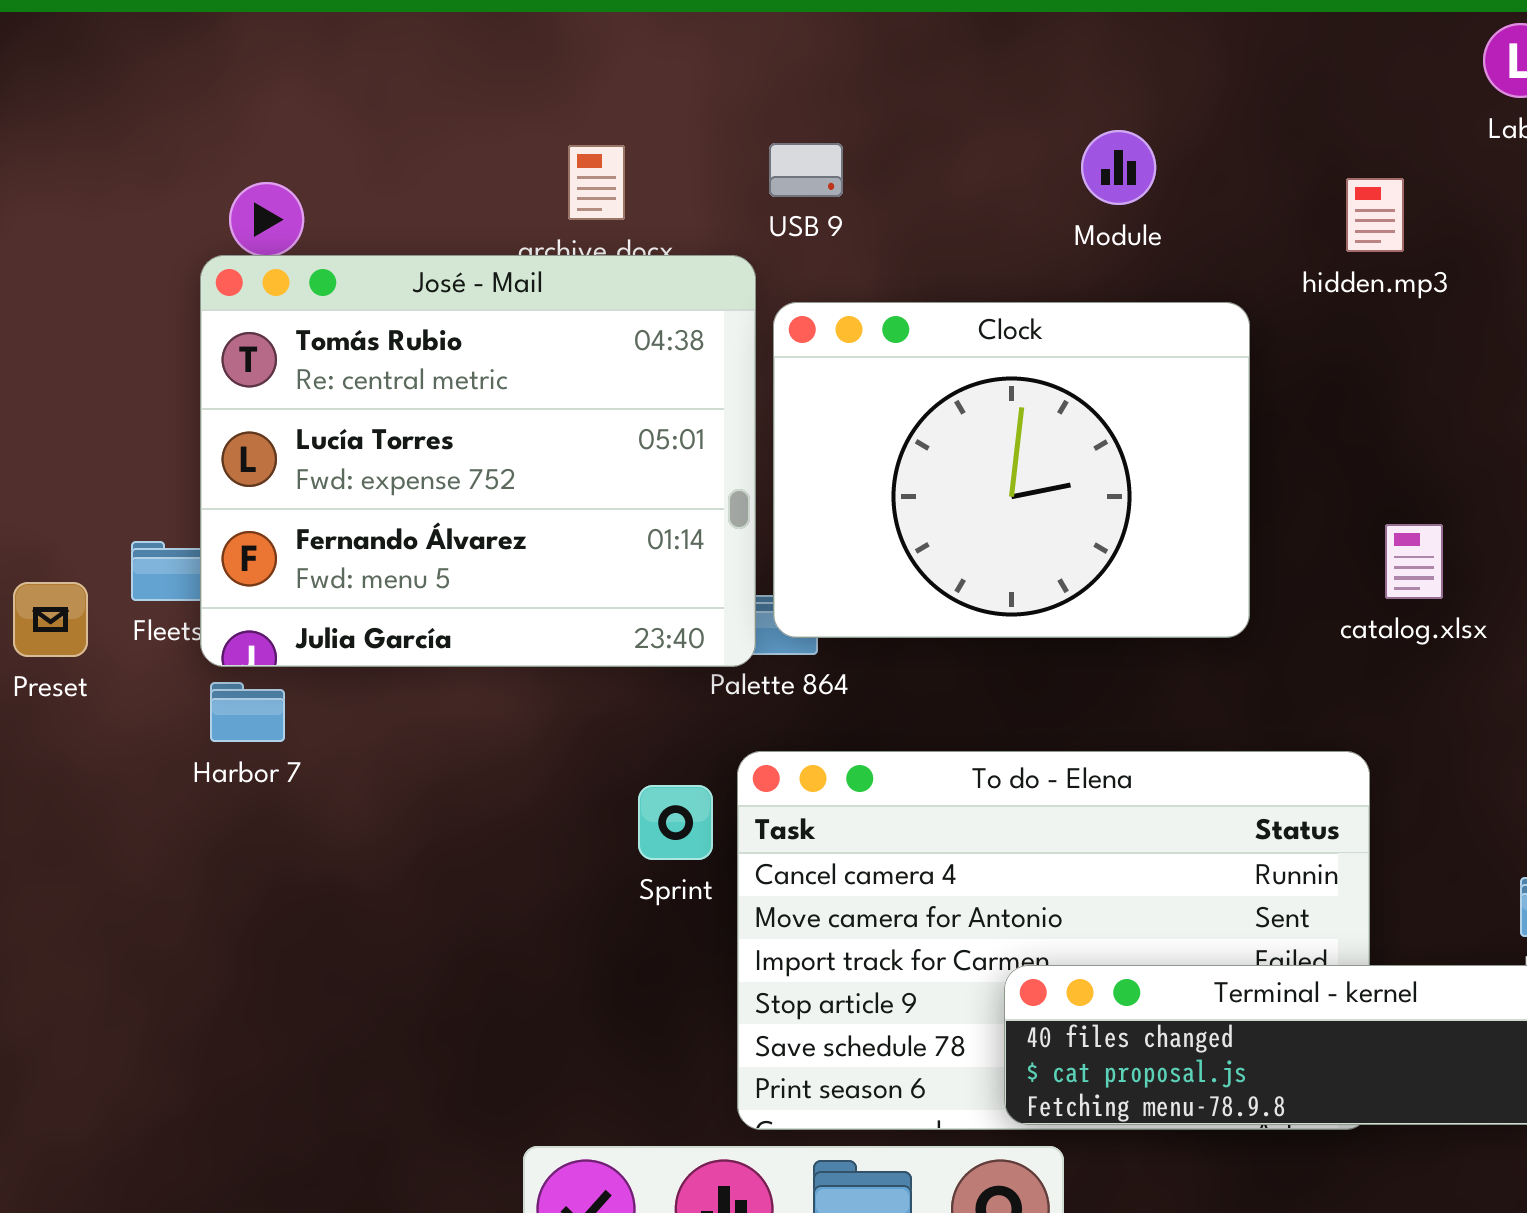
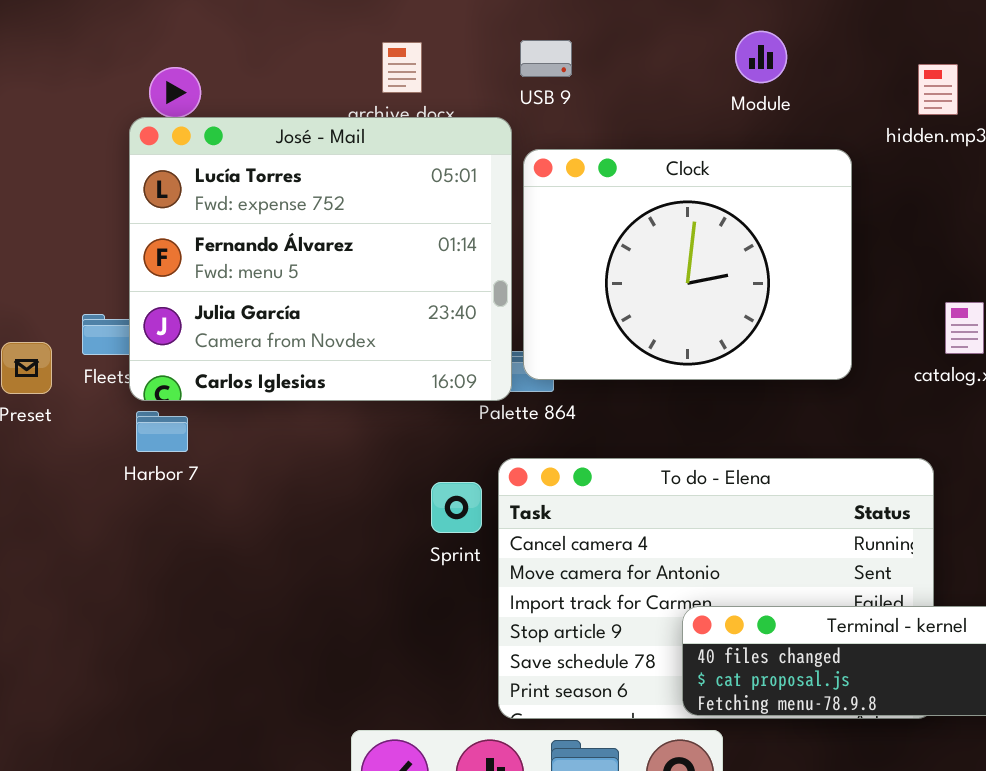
José - Mail: [200,255,756,667] -> [129,117,512,401], scrolled down 1 row

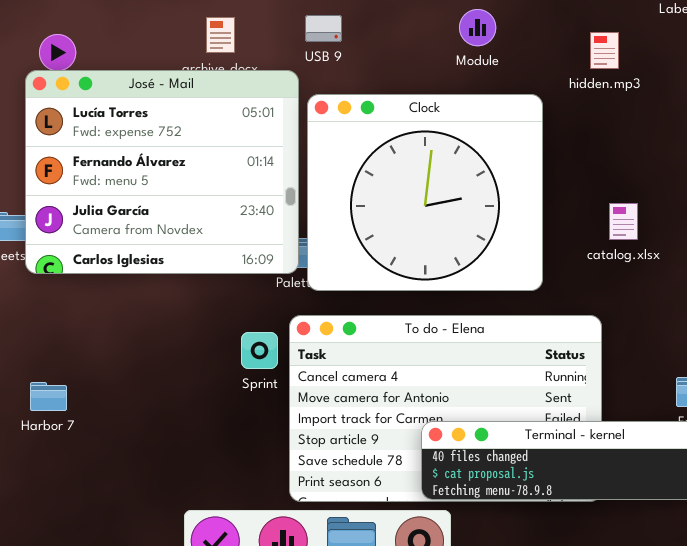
Clock: [523,149,852,380] -> [307,94,543,291], resized
Harbor 7: [136,411,188,452] -> [30,382,67,411], moved

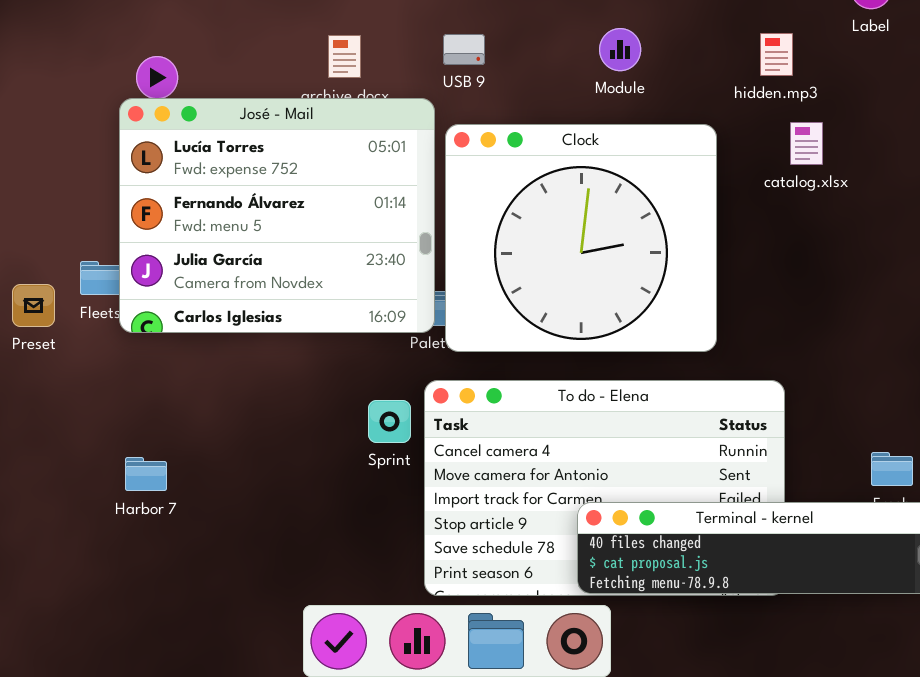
Module: [459,9,496,46] -> [599,28,641,71], moved
hidden.mp3: [590,32,619,69] -> [760,33,793,76], moved
catalog.xlsx: [609,203,638,240] -> [790,122,823,165], moved

